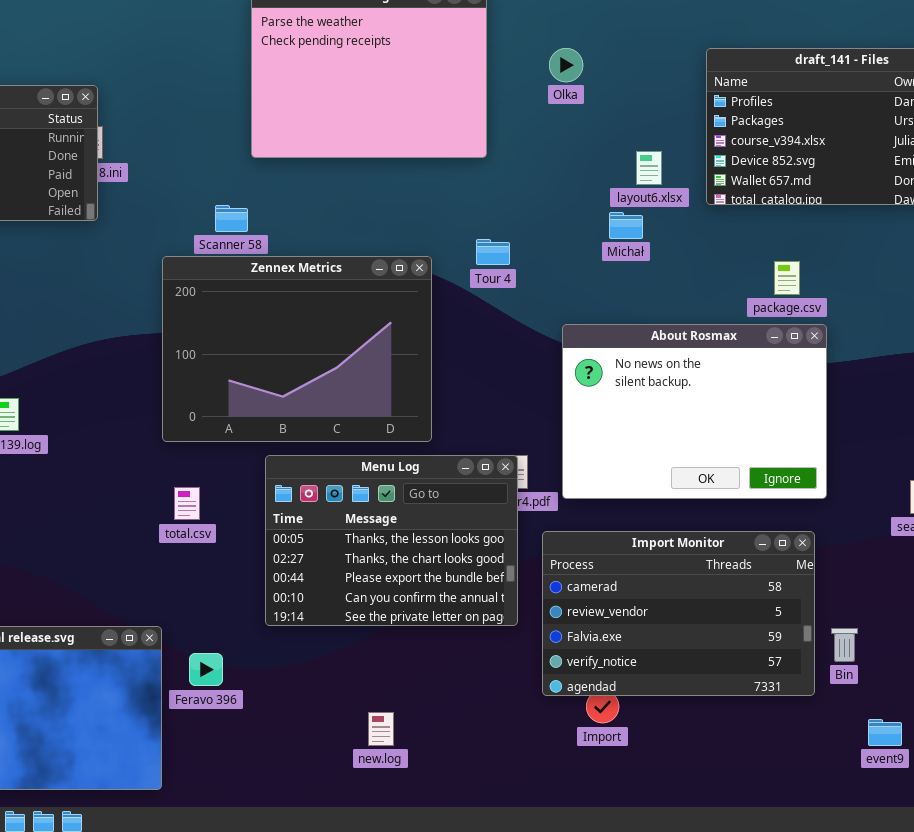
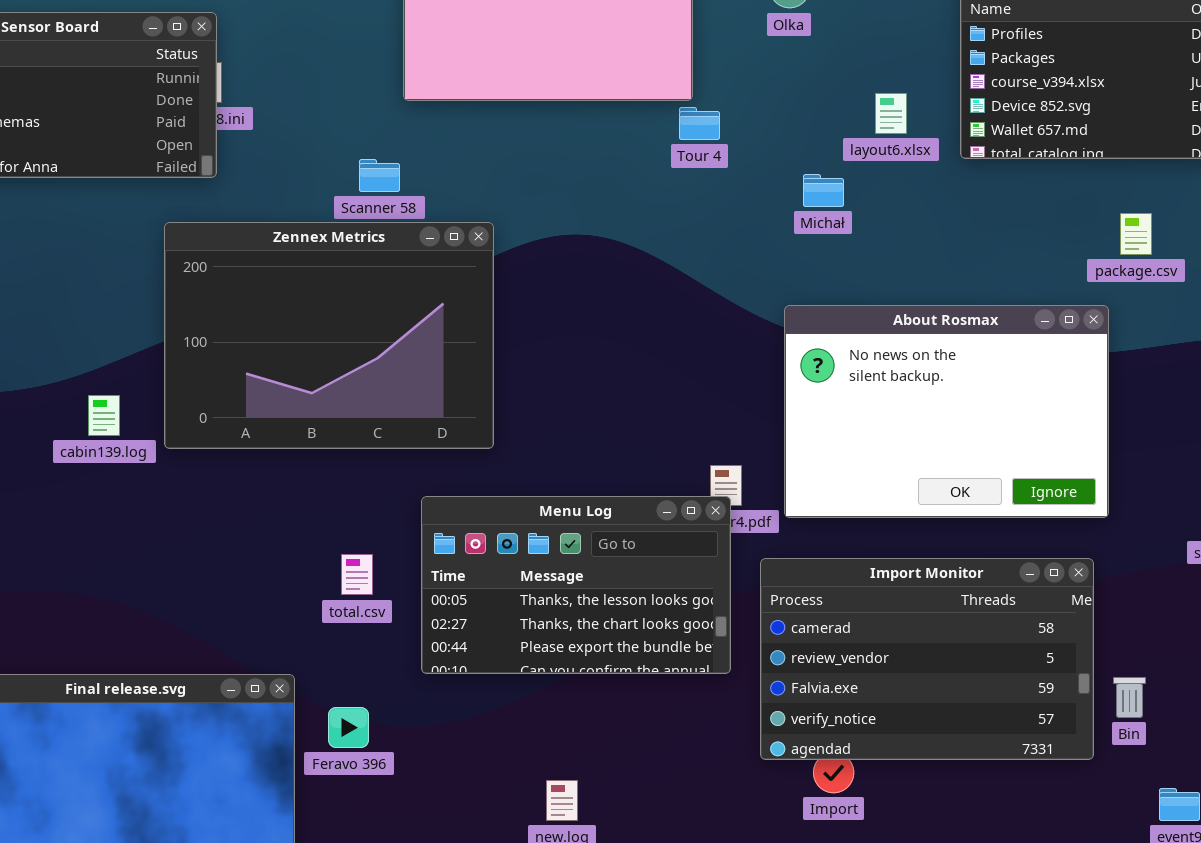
Michał: [609,212,643,239] -> [803,174,844,207], moved
Tour 4: [476,239,510,265] -> [679,107,720,140], moved
Zennex Metrics: [162,256,432,442] -> [164,222,494,449], moved
package.csv: [774,261,800,295] -> [1120,213,1152,255], moved
Menu Log: [265,455,518,626] -> [421,496,731,674], resized
total.csv: [174,487,200,520] -> [341,554,373,595], moved

